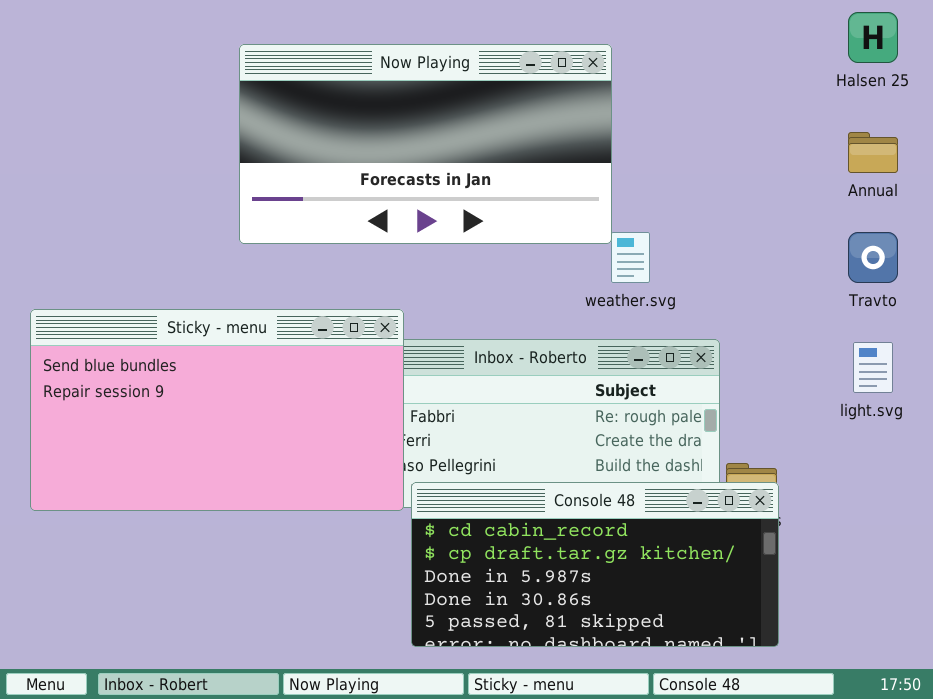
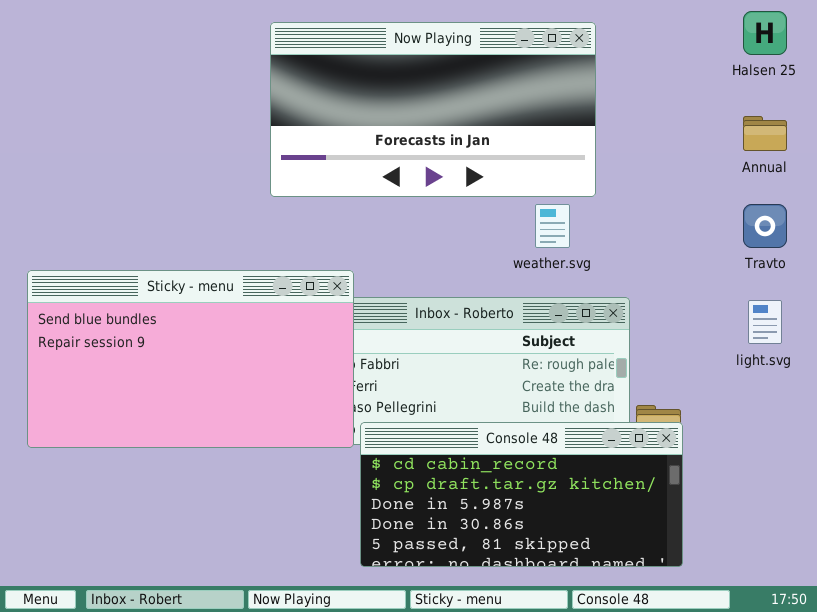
Now Playing: [239,44,612,244] -> [270,22,596,197], moved

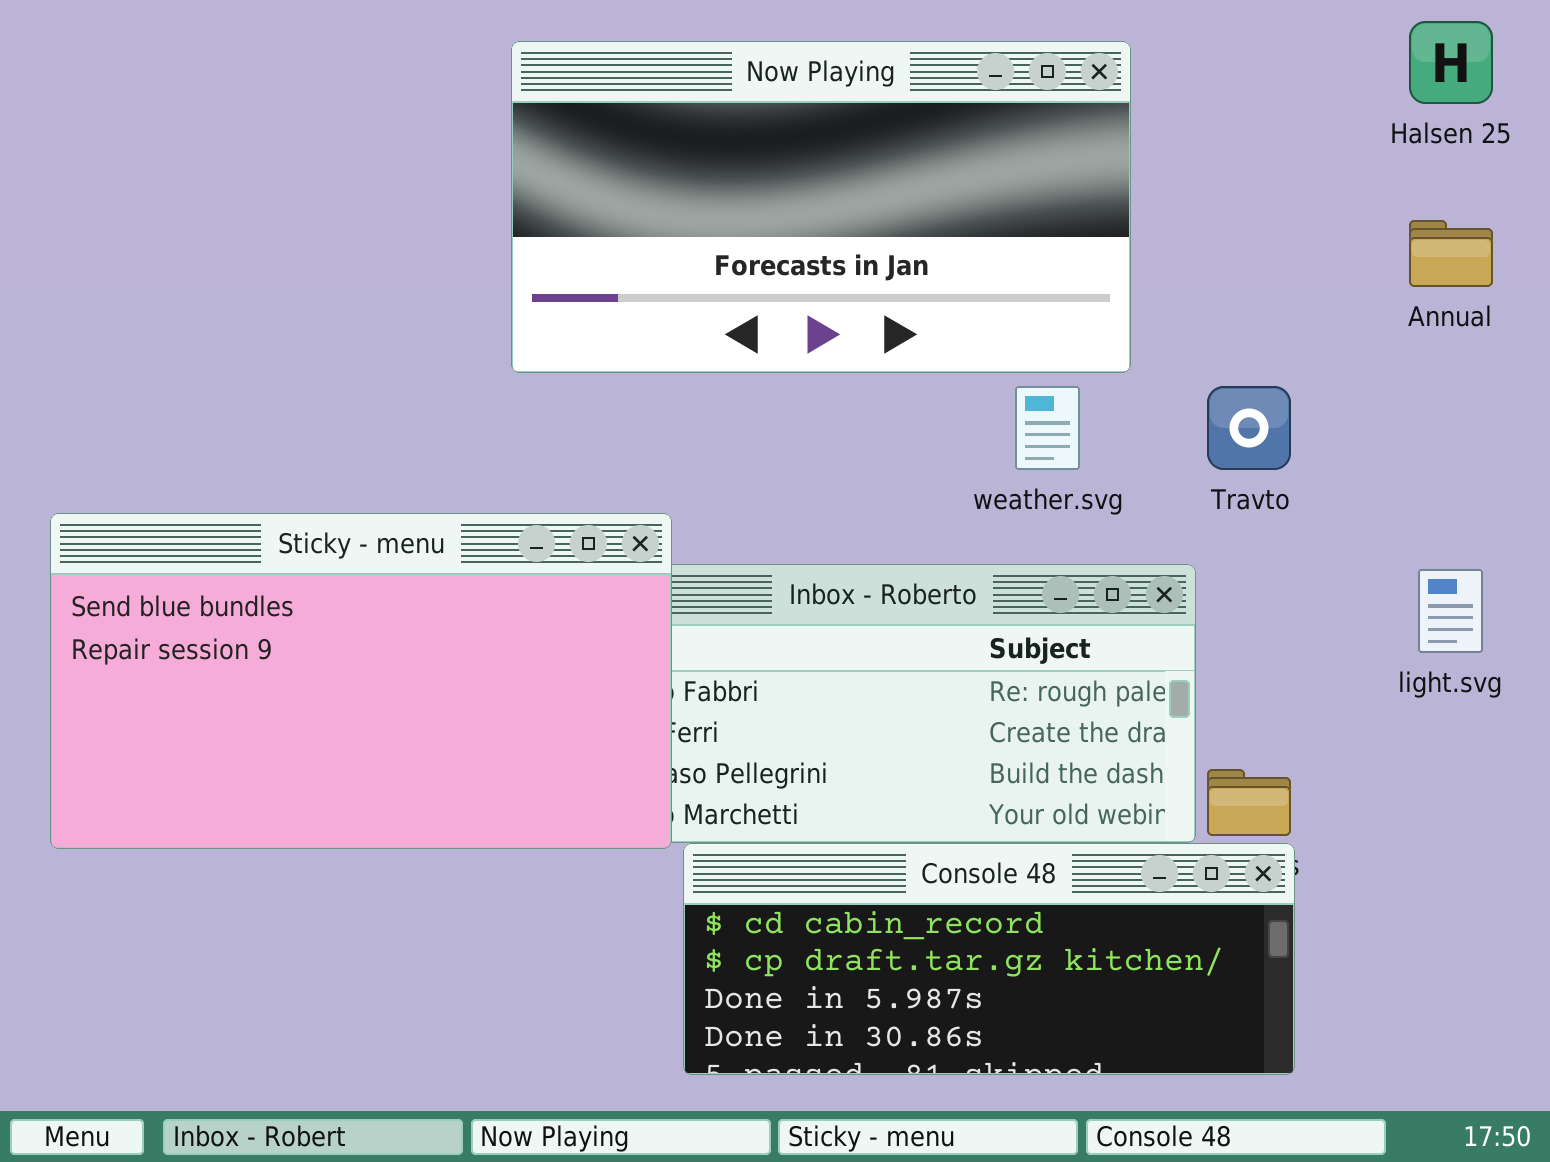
Travto: [743,204,787,248] -> [1207,386,1291,470], moved
Console 48: [360,422,683,567] -> [683,843,1295,1075], resized

